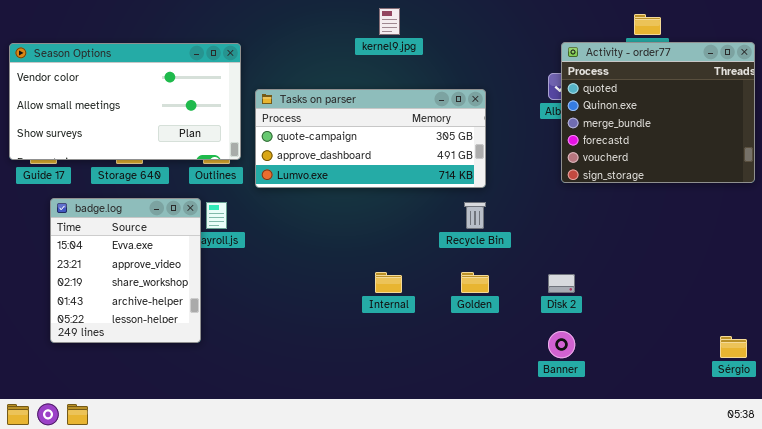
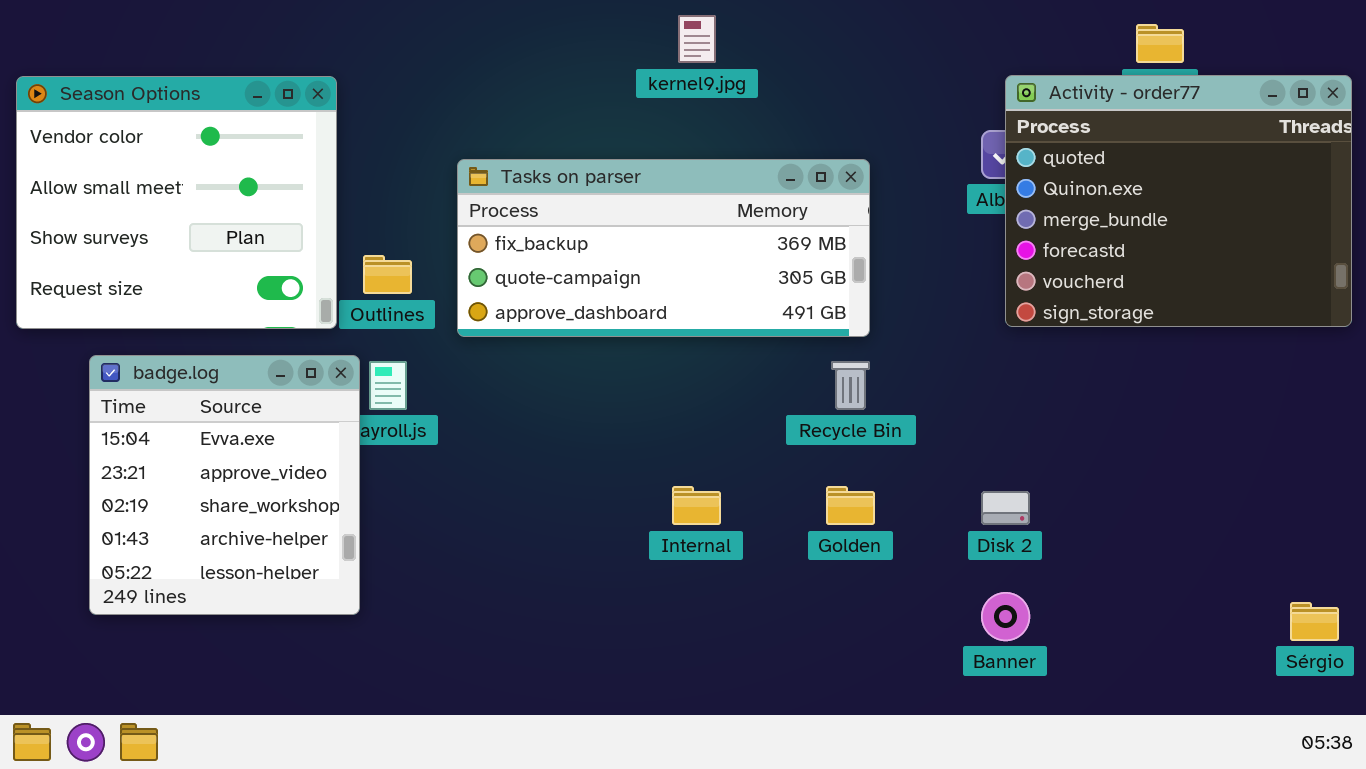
Season Options: [9,43,241,160] -> [16,76,337,329], resized
Tasks on parser: [255,89,486,188] -> [457,159,870,337], scrolled up 1 row

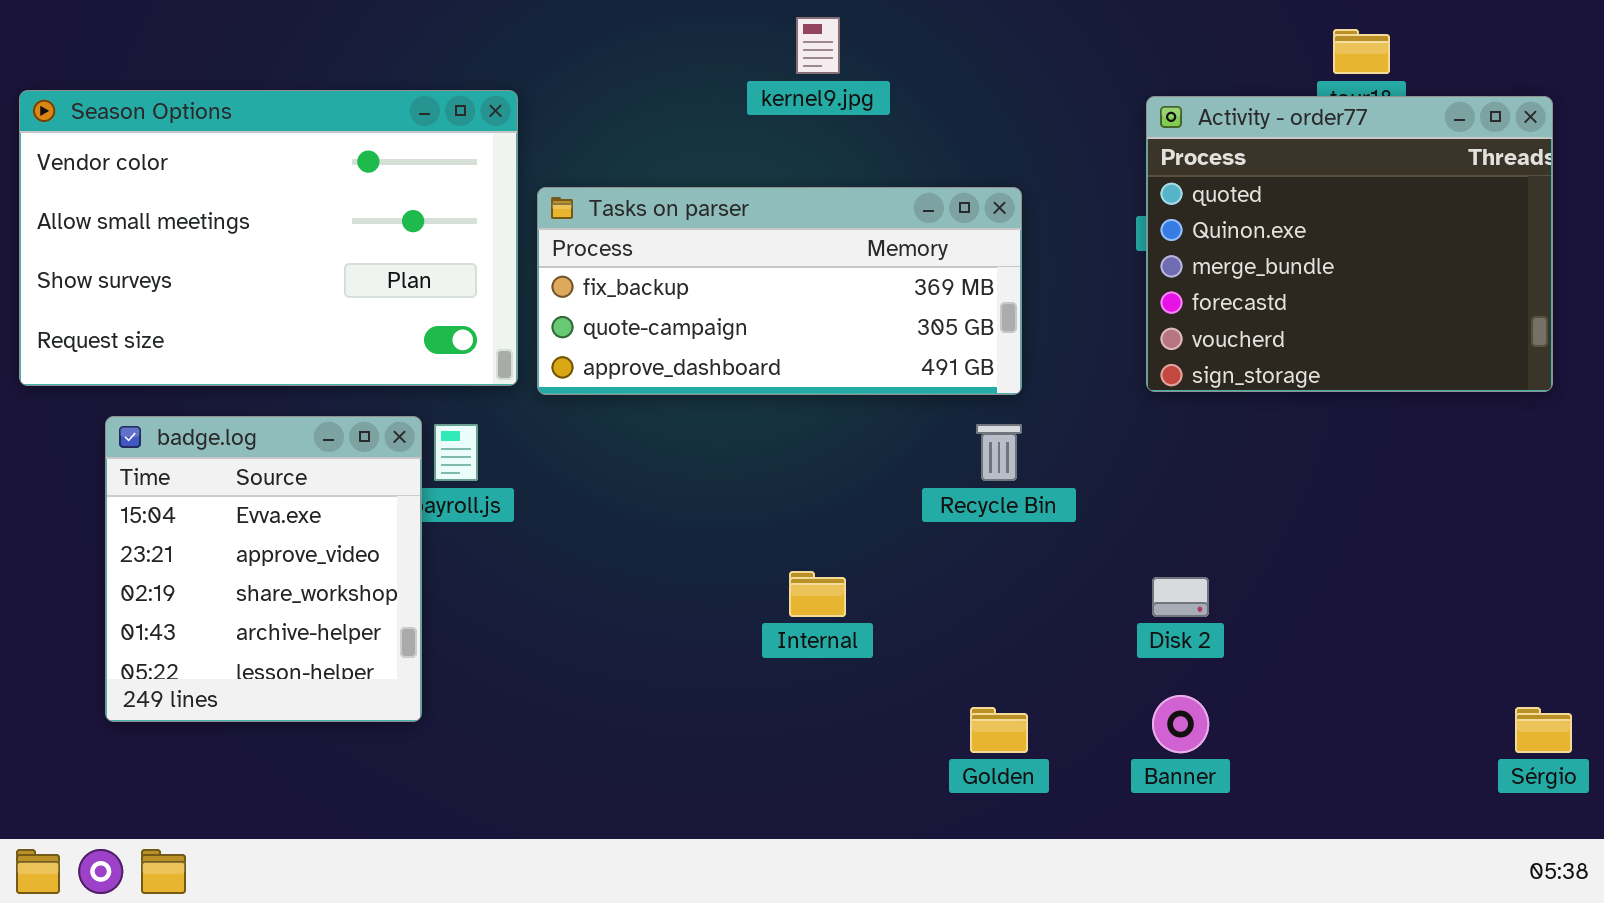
Activity - order77: [1005,75,1352,327] -> [1146,96,1553,392], moved
Season Options: [16,76,337,329] -> [19,90,518,386], resized
Golden: [826,486,875,525] -> [970,707,1028,753], moved

